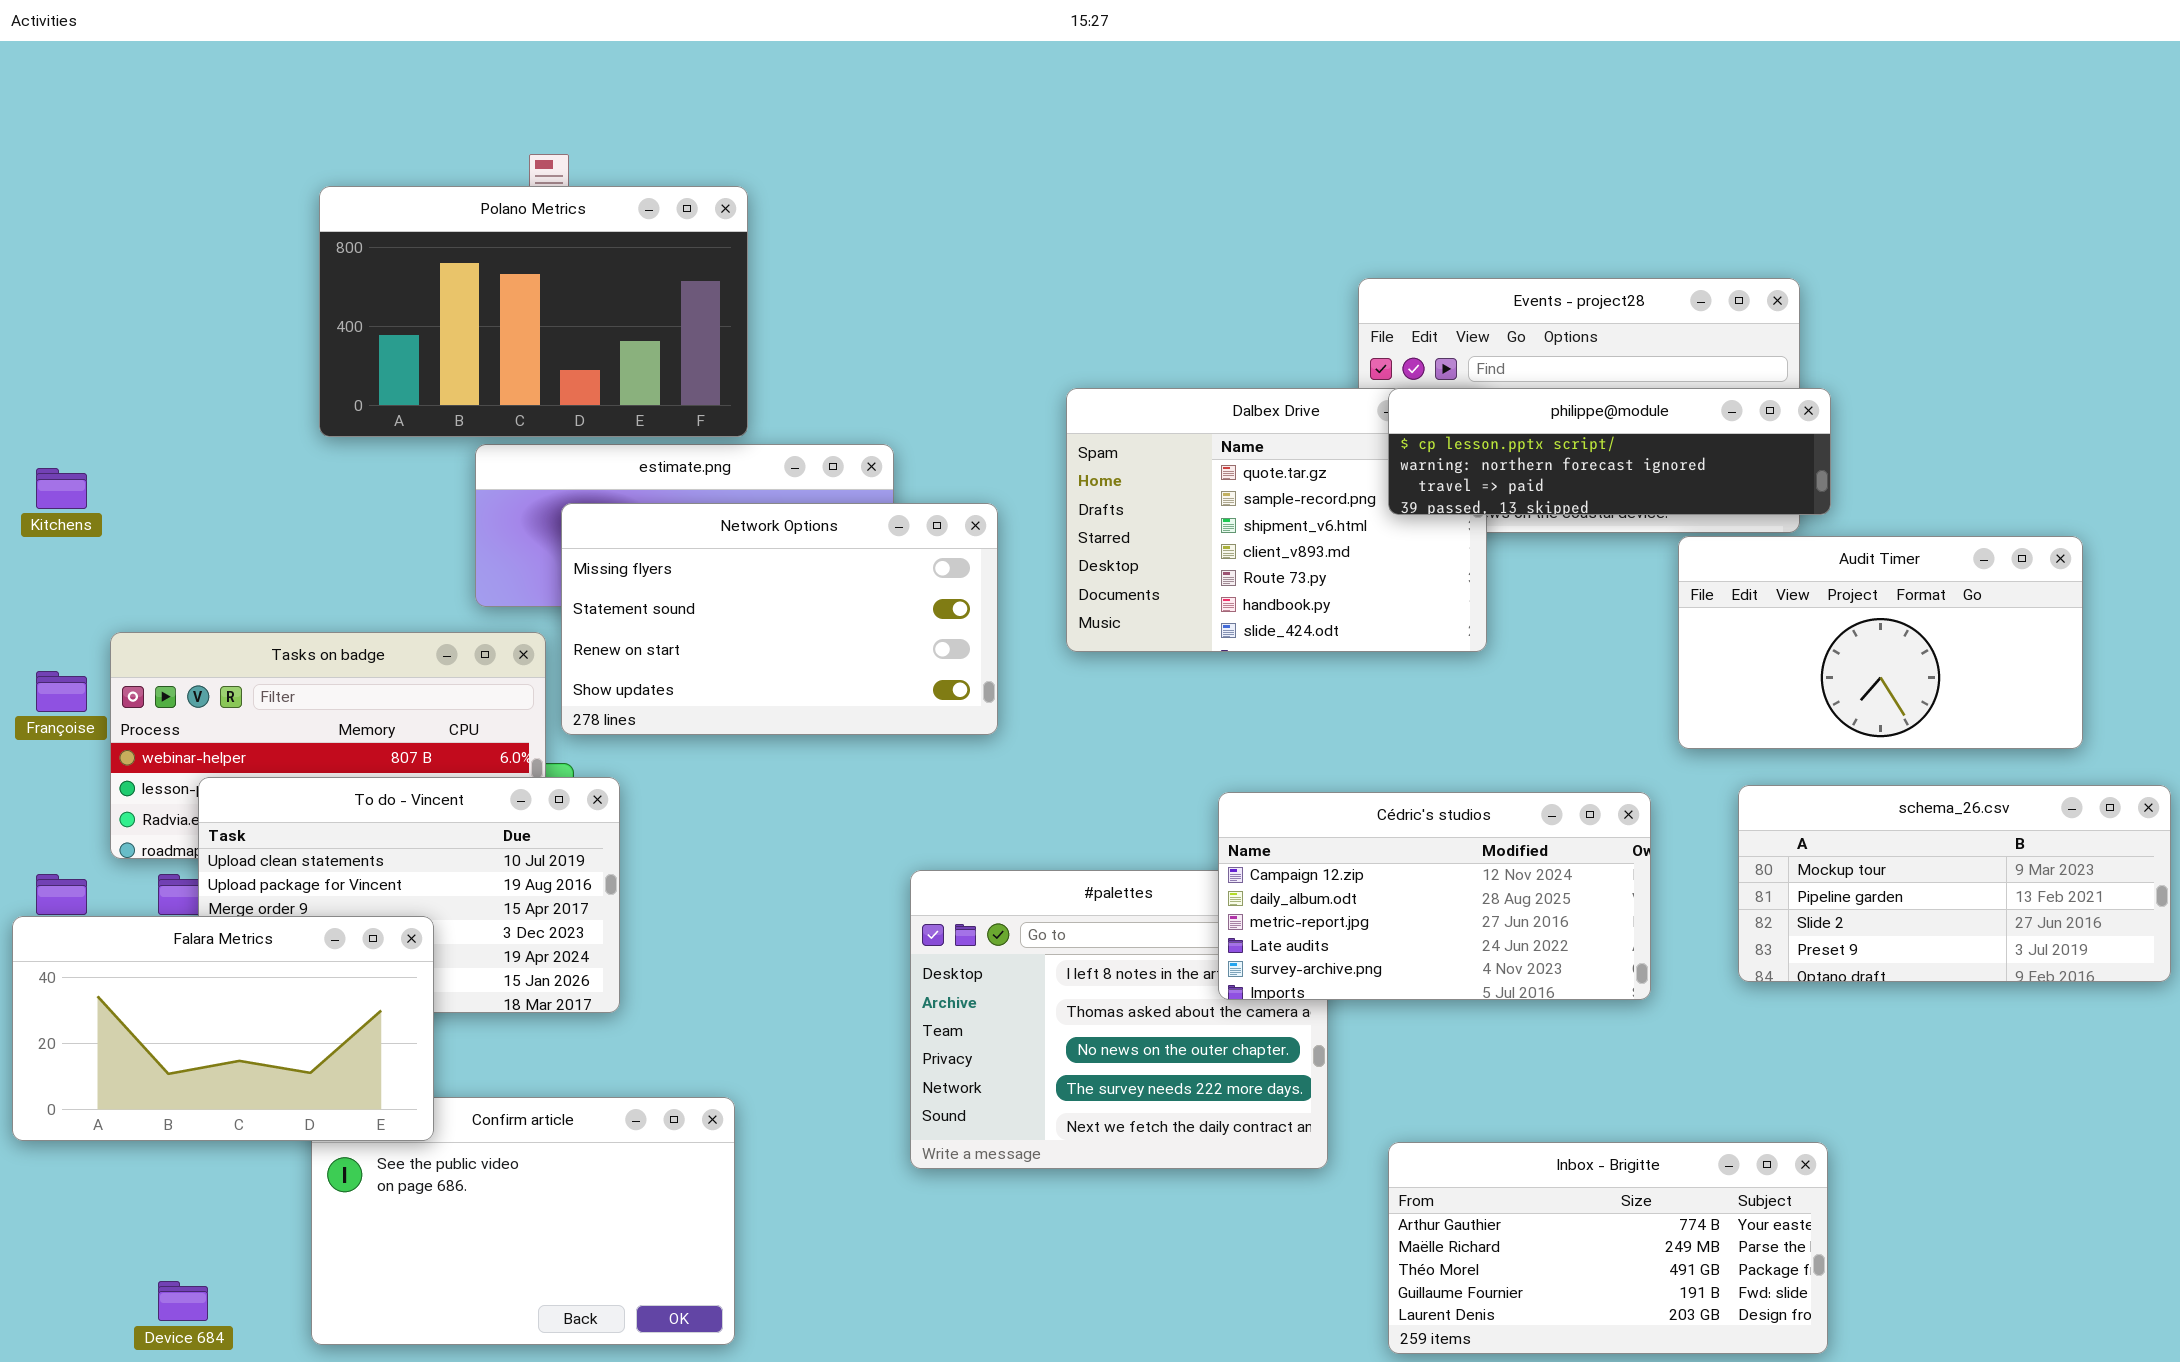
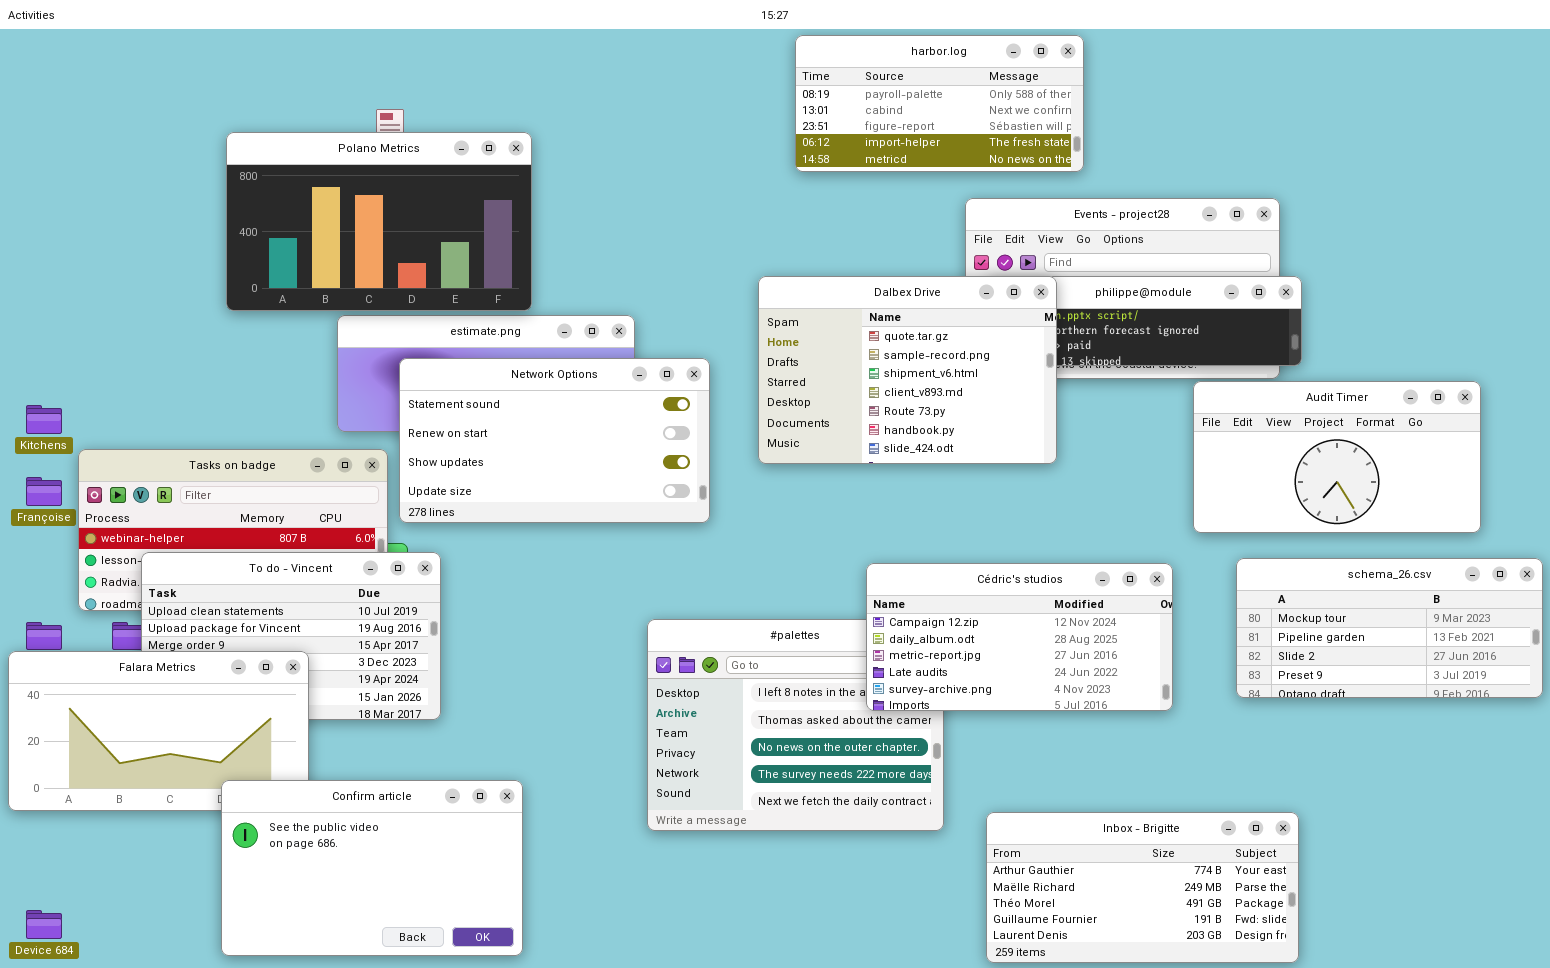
harbor.log: none -> [795,35,1084,172], opened
Dalbex Drive: [1066,388,1487,652] -> [758,276,1057,464], raised
Kitchens: [36,468,87,509] -> [26,405,62,434], moved
Network Options: [561,503,998,735] -> [399,358,710,523], scrolled down 1 row
Confirm article: [311,1097,735,1345] -> [221,780,523,956], raised
Device 684: [158,1281,208,1321] -> [26,910,62,939], moved

